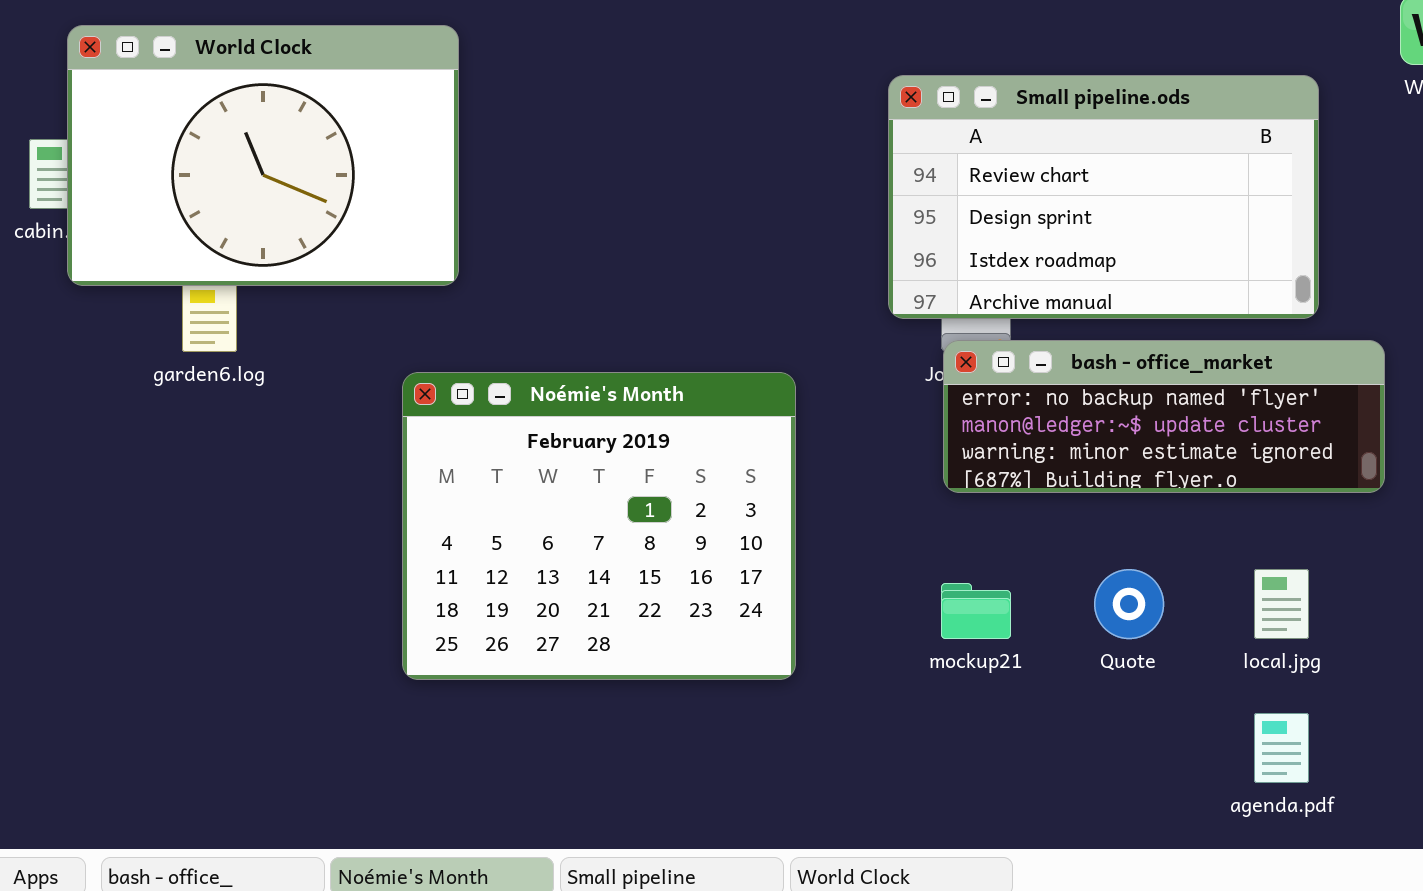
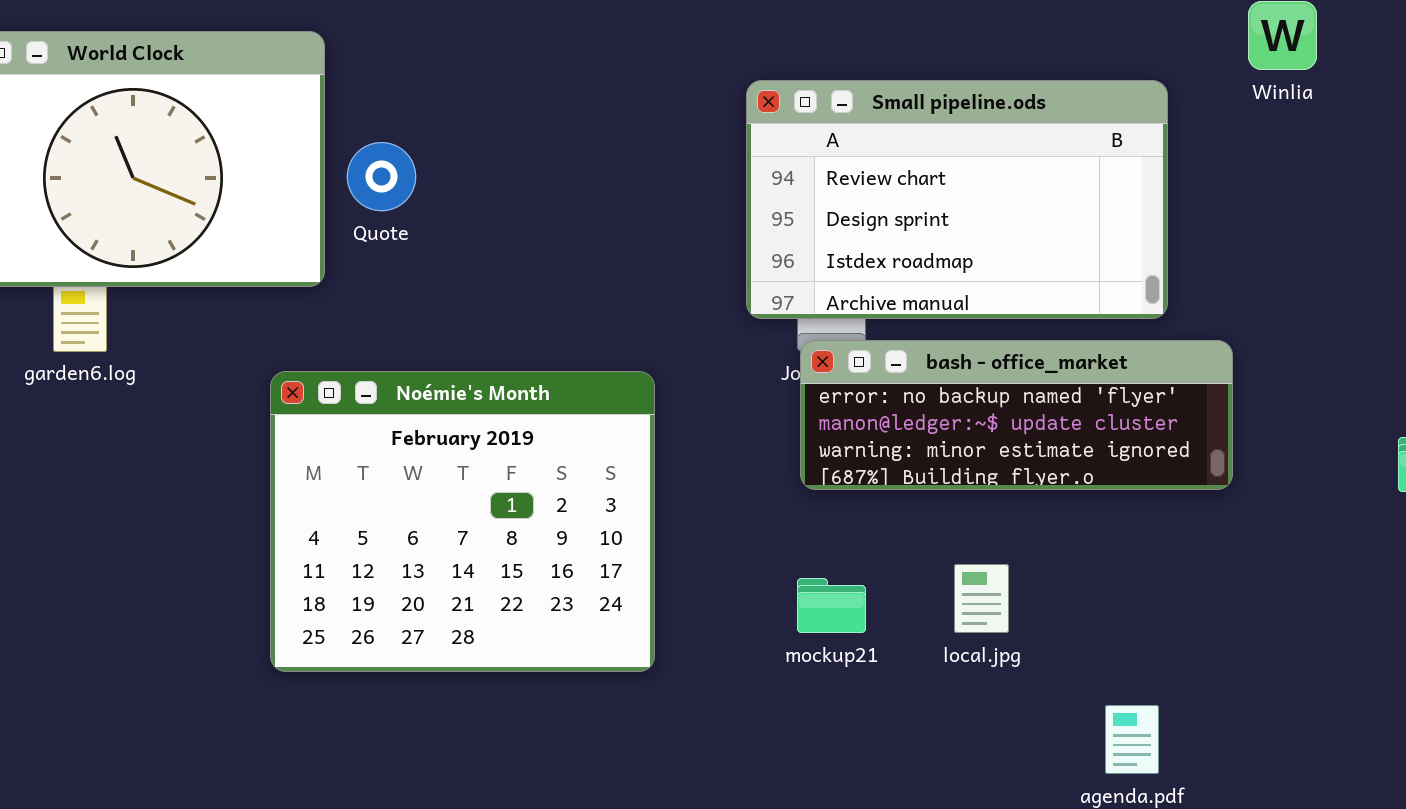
Quote: [1094,569,1164,639] -> [347,142,416,211], moved
local.jpg: [1254,569,1309,639] -> [954,564,1009,633], moved

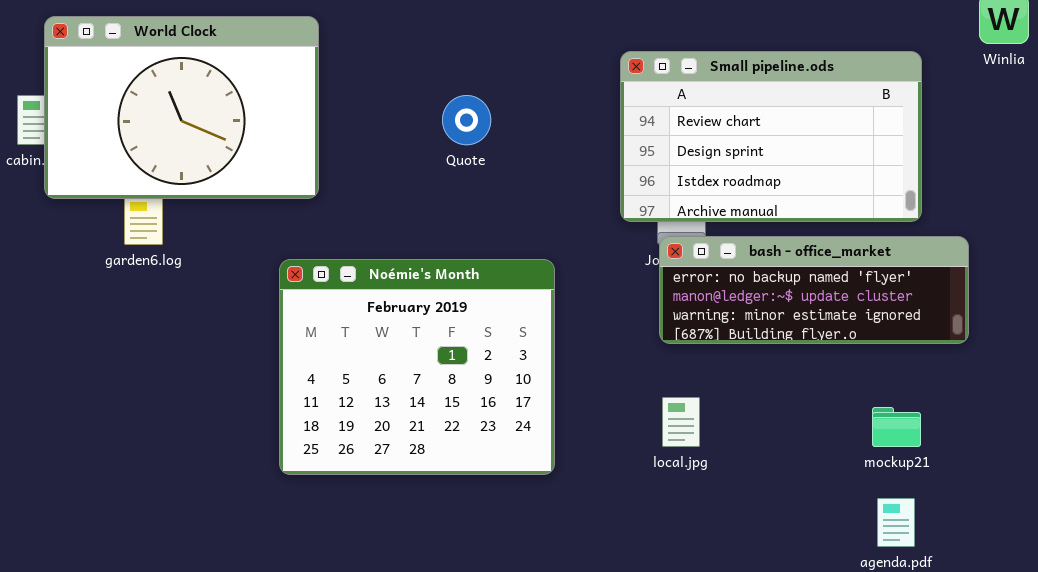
Quote: [347,142,416,211] -> [442,95,491,145], moved
local.jpg: [954,564,1009,633] -> [662,397,700,447], moved
mockup21: [797,578,866,633] -> [872,407,921,447], moved

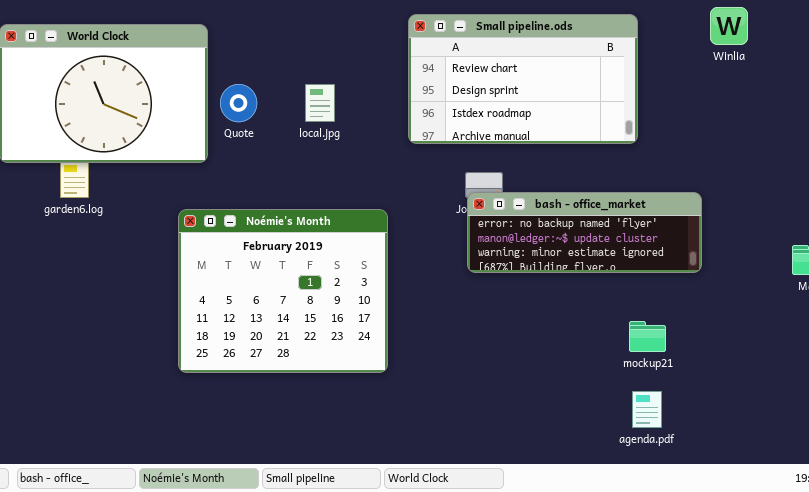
Small pipeline.ods: [620,51,922,222] -> [408,14,638,144], moved
Quote: [442,95,491,145] -> [220,84,257,122], moved
local.jpg: [662,397,700,447] -> [305,84,335,122], moved

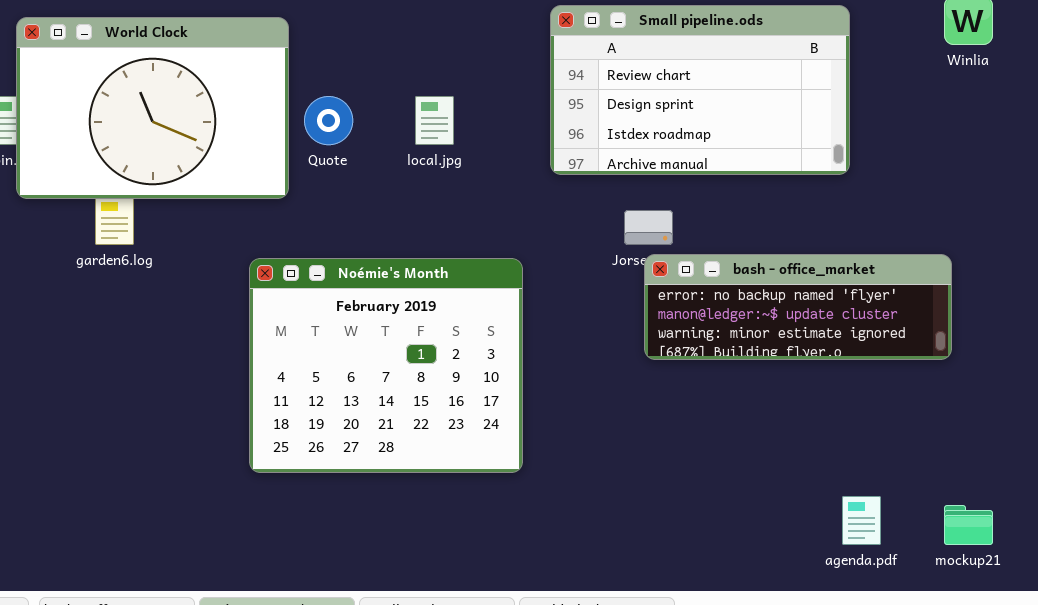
bash - office_market: [467,192,702,273] -> [644,254,952,360], moved
mockup21: [629,321,666,352] -> [944,505,993,545], moved

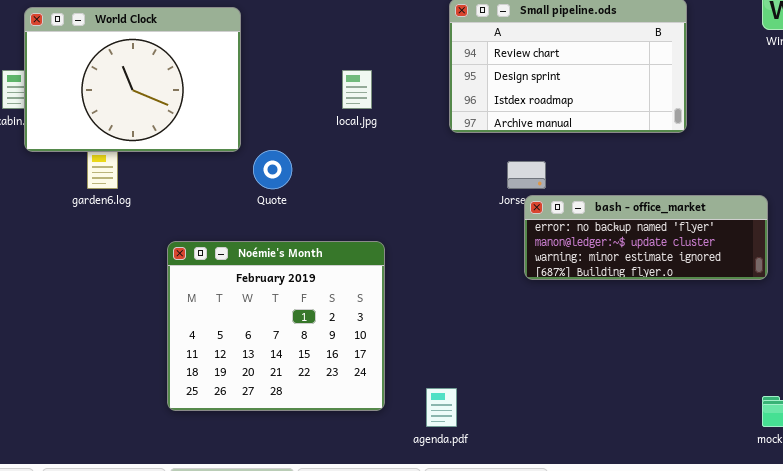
Quote: [304,96,353,145] -> [253,150,292,189], moved
Noémie's Month: [249,258,523,473] -> [167,241,385,411], moved
agenda.pdf: [842,496,881,545] -> [426,388,457,427], moved

